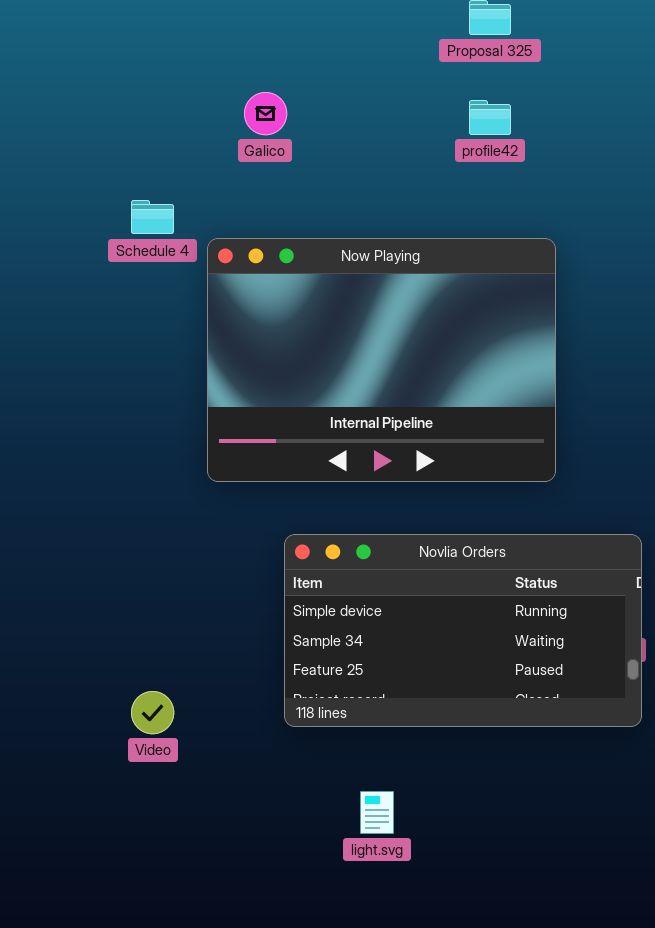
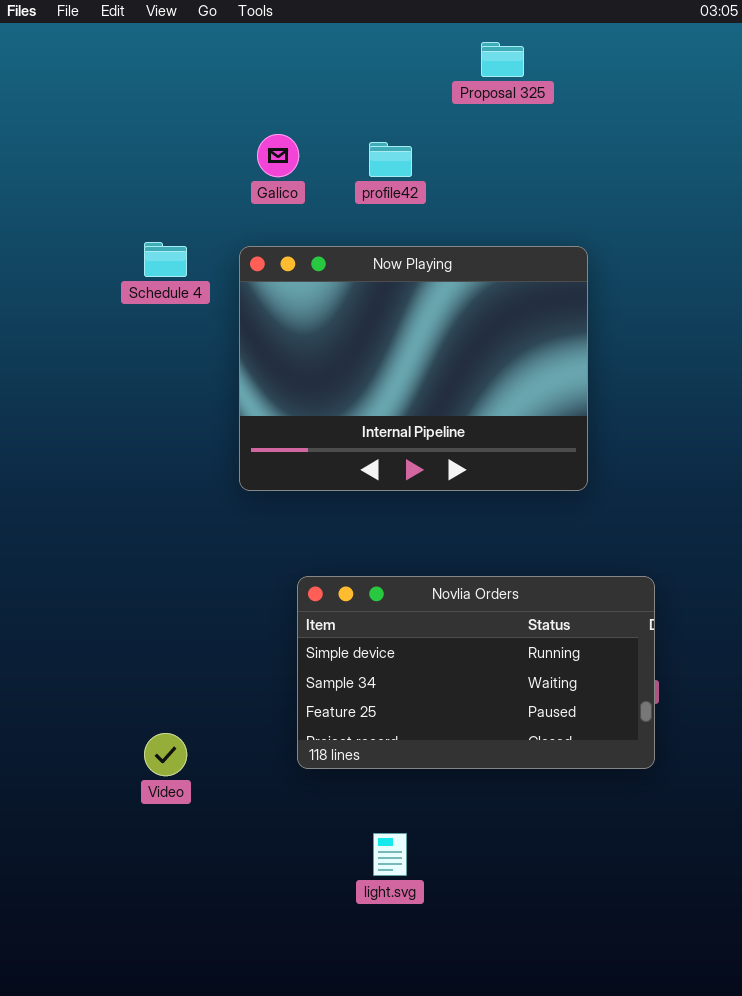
profile42: [469,100,511,135] -> [369,142,412,177], moved
Now Playing: [207,238,556,482] -> [239,246,588,491], moved

